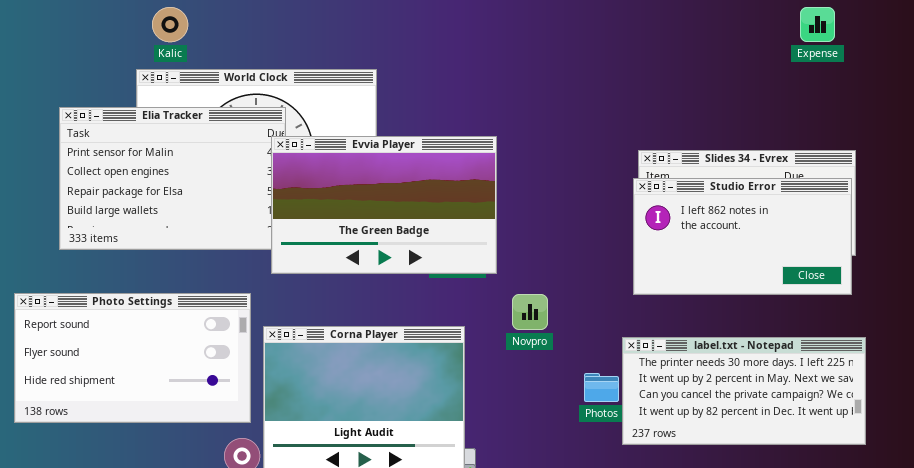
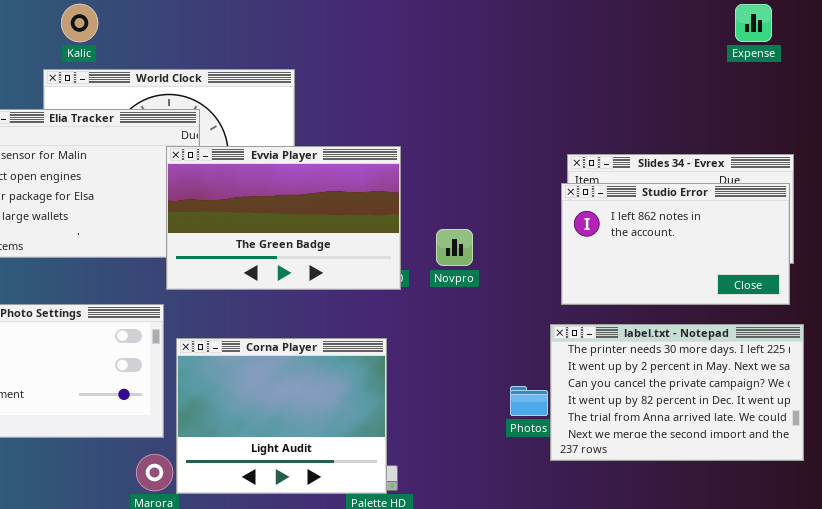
Evvia Player: [271,136,497,274] -> [166,146,401,290], moved
Novpro: [512,294,548,330] -> [436,229,473,266], moved
label.txt - Notepad: [622,337,866,445] -> [550,324,804,461], resized

